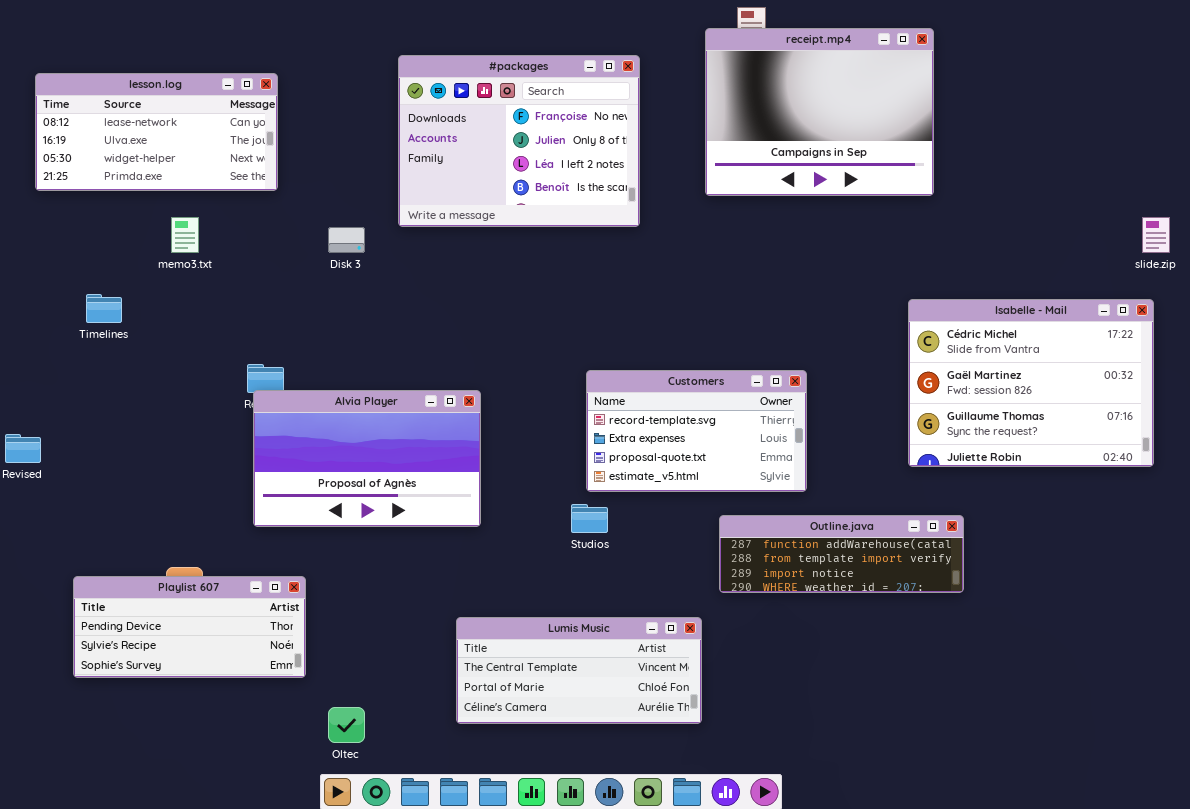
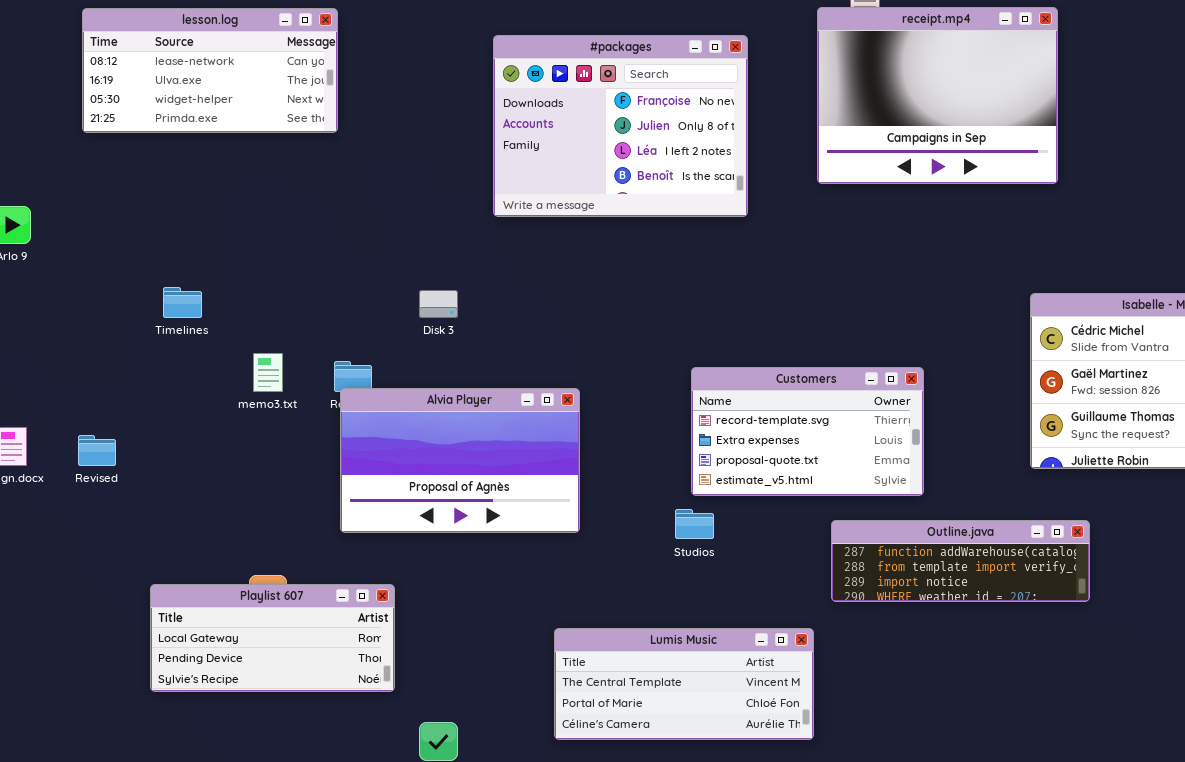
lesson.log: [35,73,278,191] -> [82,8,338,133], moved
memo3.txt: [171,217,199,253] -> [253,353,283,392], moved
Disk 3: [328,227,365,253] -> [419,290,458,318], moved
Playlist 607: [73,576,306,678] -> [150,584,395,692], scrolled up 1 row

